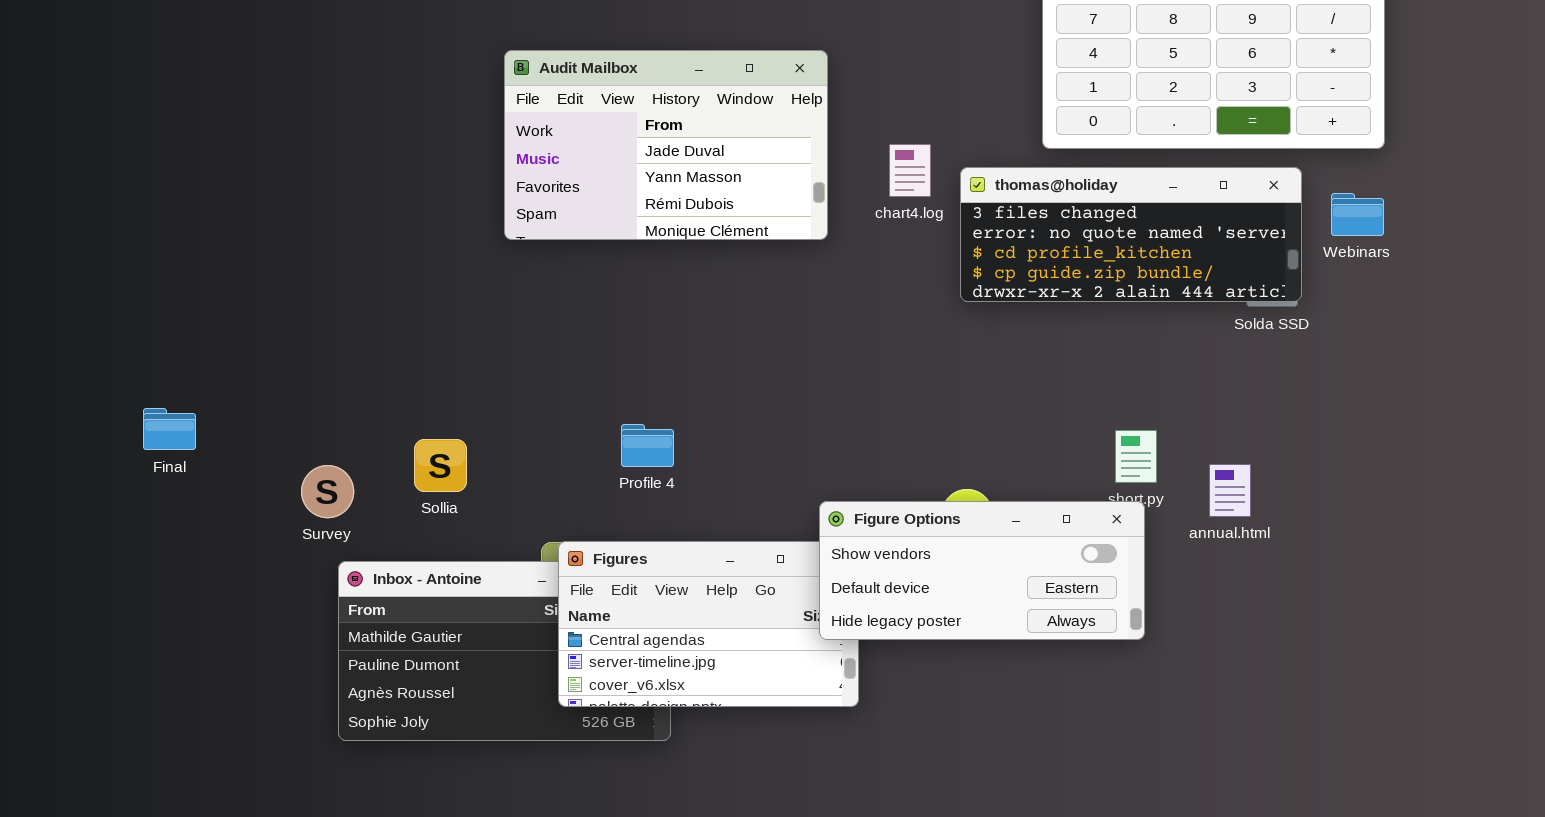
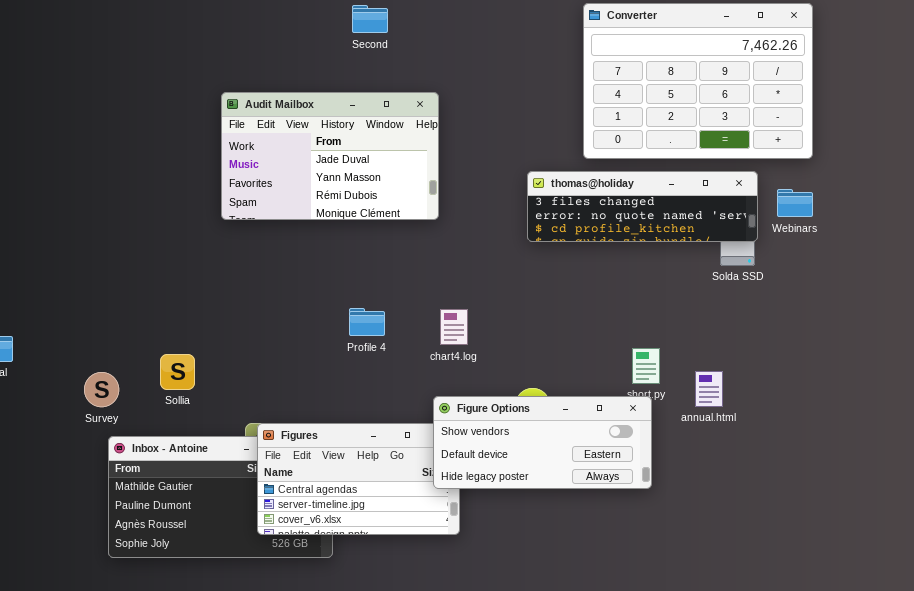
chart4.log: [889,144,931,197] -> [440,309,468,345], moved
thomas@holiday: [960,167,1302,302] -> [527,171,758,242], resized
Profile 4: [621,424,674,467] -> [349,308,385,336], moved

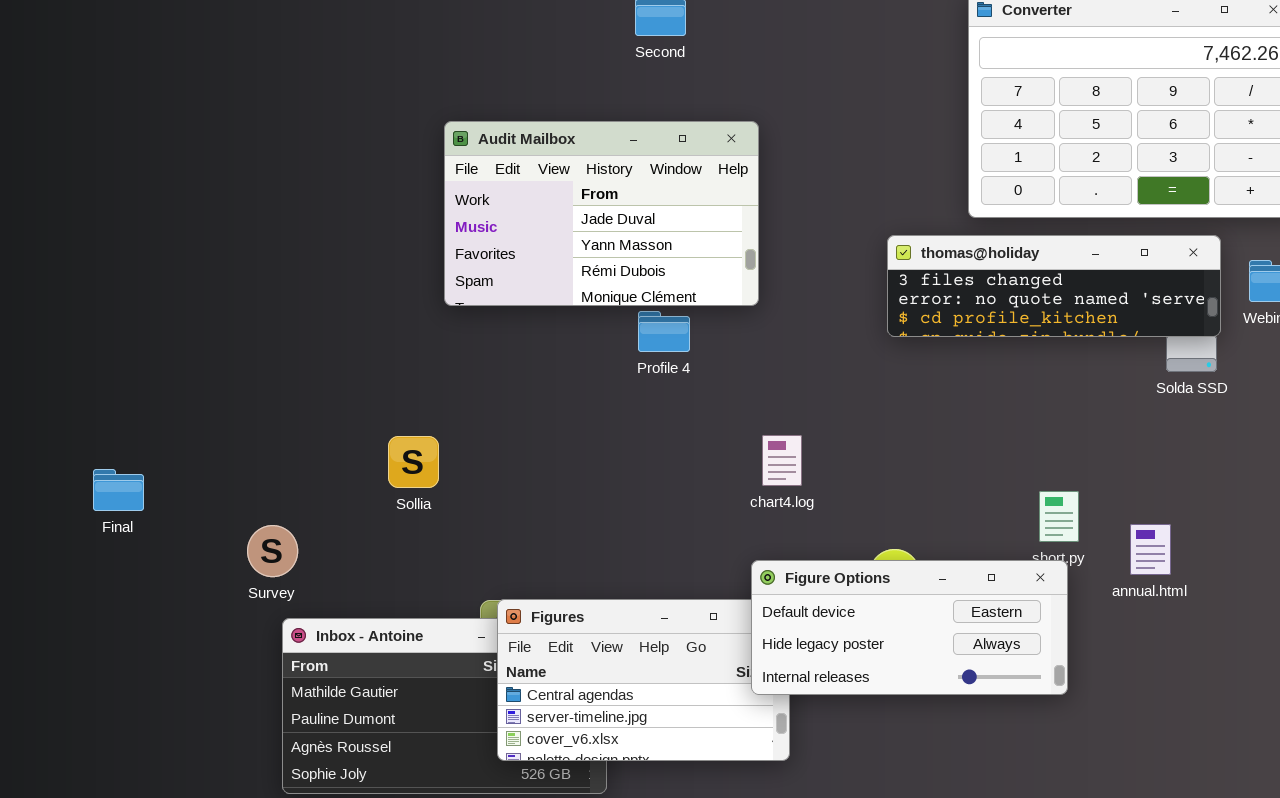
Profile 4: [349,308,385,336] -> [638,311,690,352], moved
Sollia: [160,354,195,390] -> [388,436,439,488], moved
Figure Options: [433,396,652,489] -> [751,560,1068,695], scrolled down 1 row

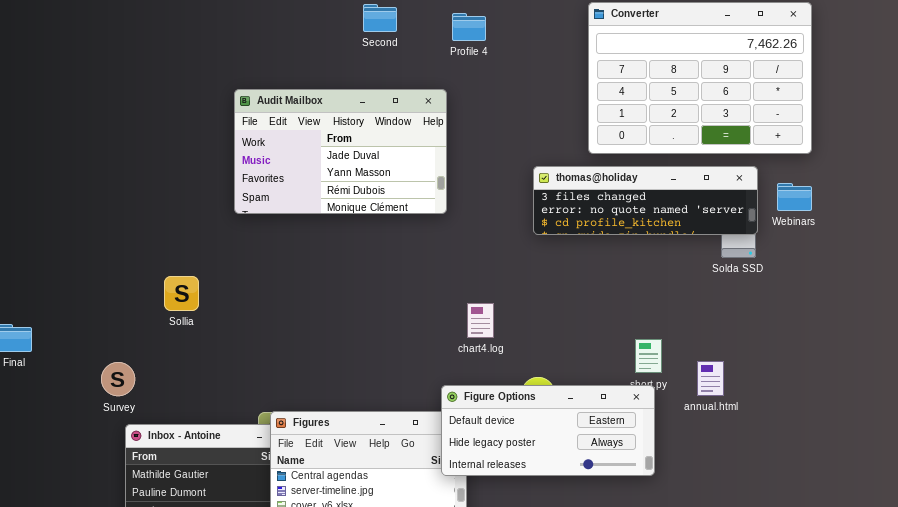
Profile 4: [638,311,690,352] -> [452,13,486,41], moved
chart4.log: [762,435,802,486] -> [467,303,494,338], moved
Sollia: [388,436,439,488] -> [164,276,199,311], moved

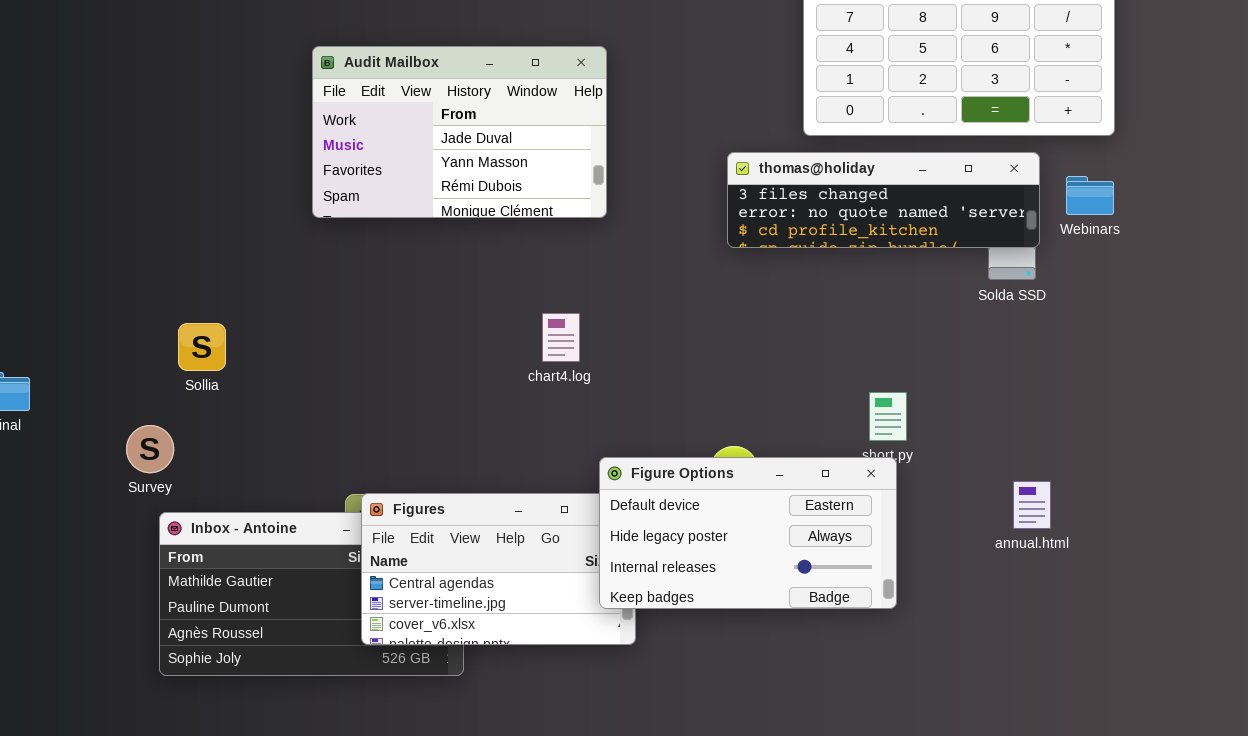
Sollia: [164,276,199,311] -> [178,323,226,371], moved
chart4.log: [467,303,494,338] -> [542,313,580,362], moved
annual.html: [697,361,724,396] -> [1013,481,1051,529], moved
Figure Options: [441,385,655,476] -> [599,457,897,609], resized

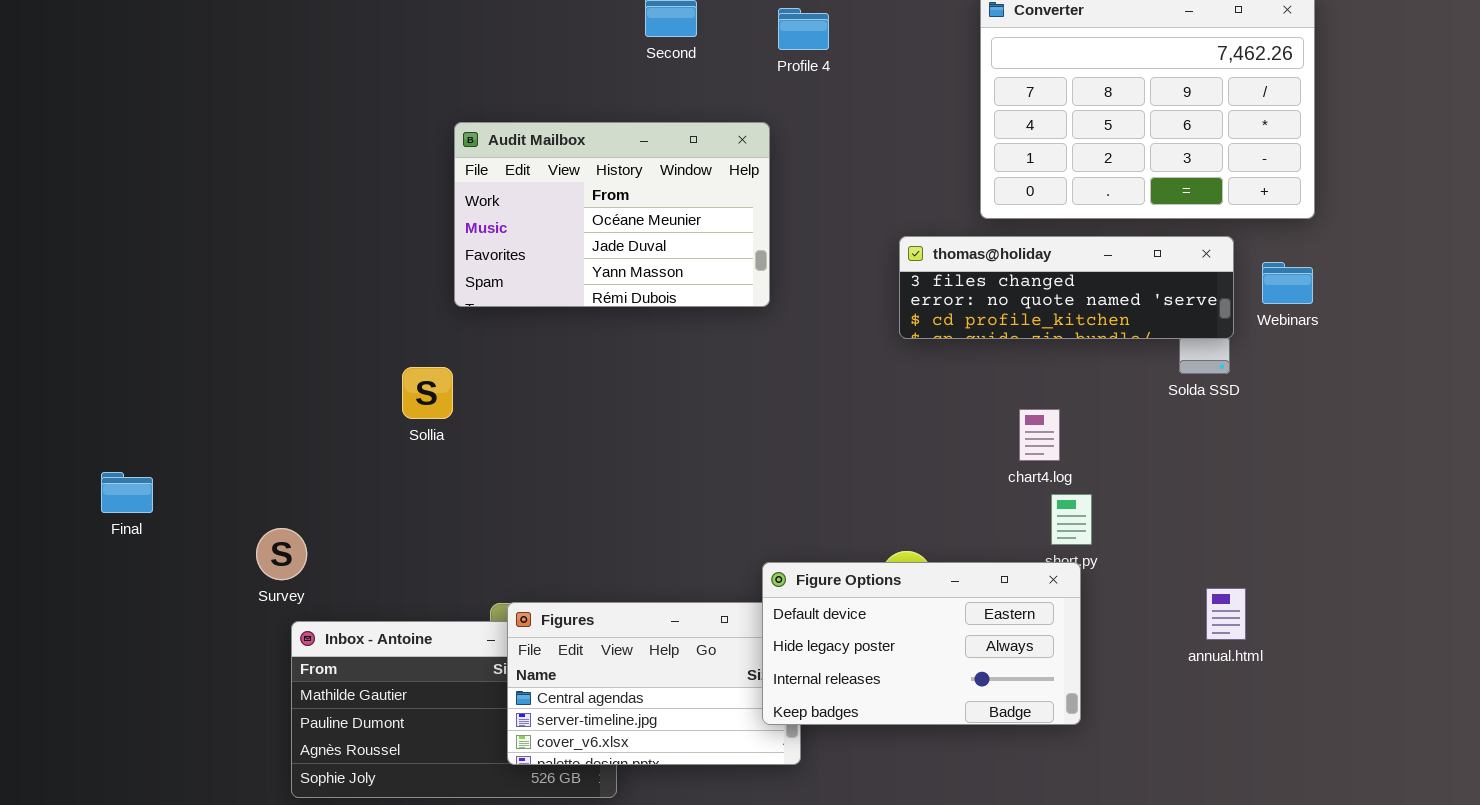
Audit Mailbox: [312,46,607,218] -> [454,122,770,307], scrolled up 1 row
chart4.log: [542,313,580,362] -> [1019,409,1060,461], moved
Sollia: [178,323,226,371] -> [402,367,453,419], moved

